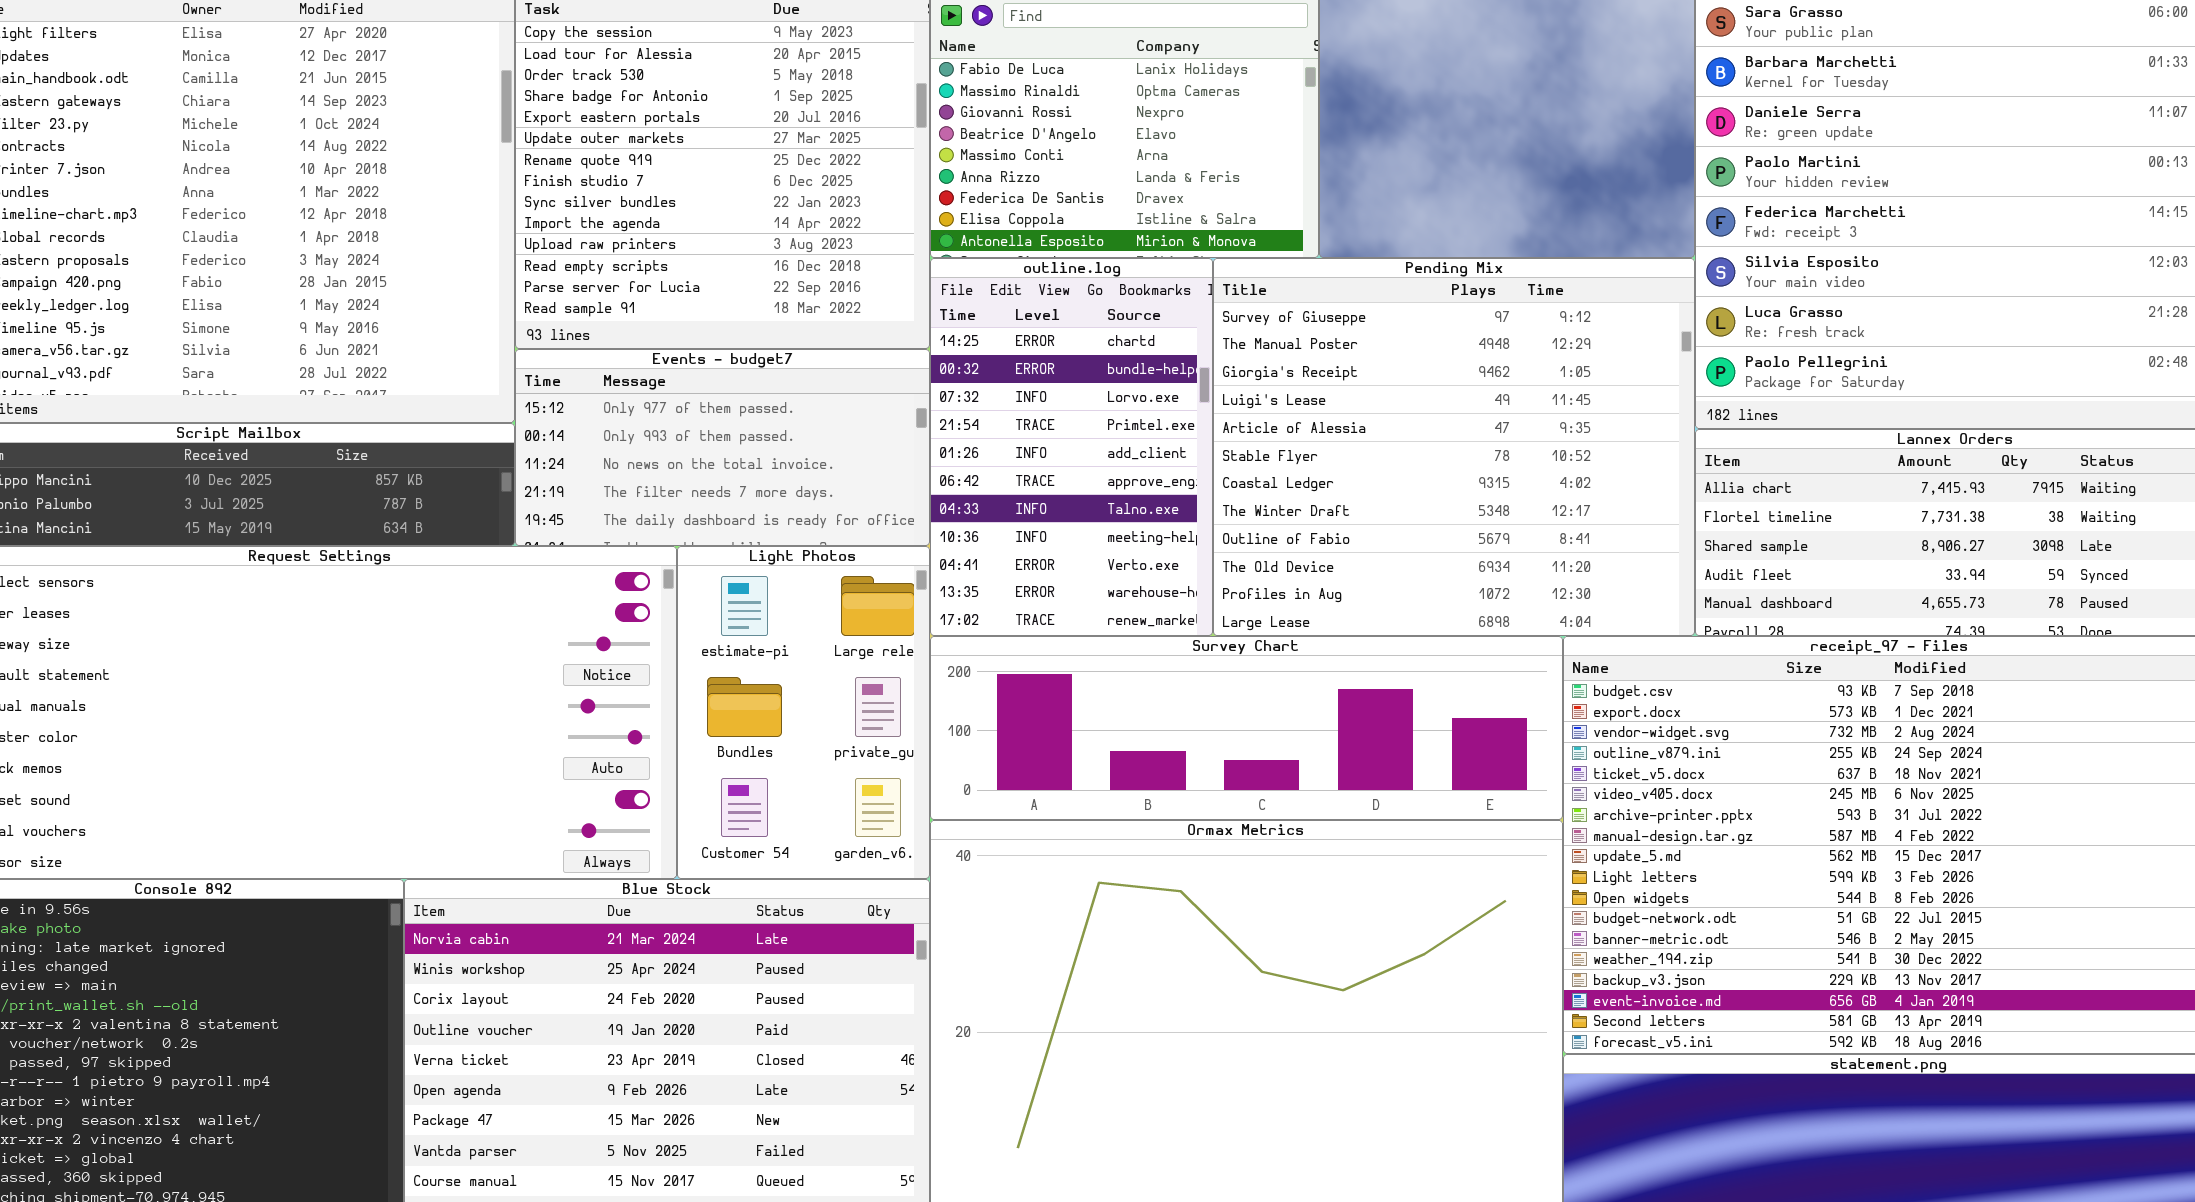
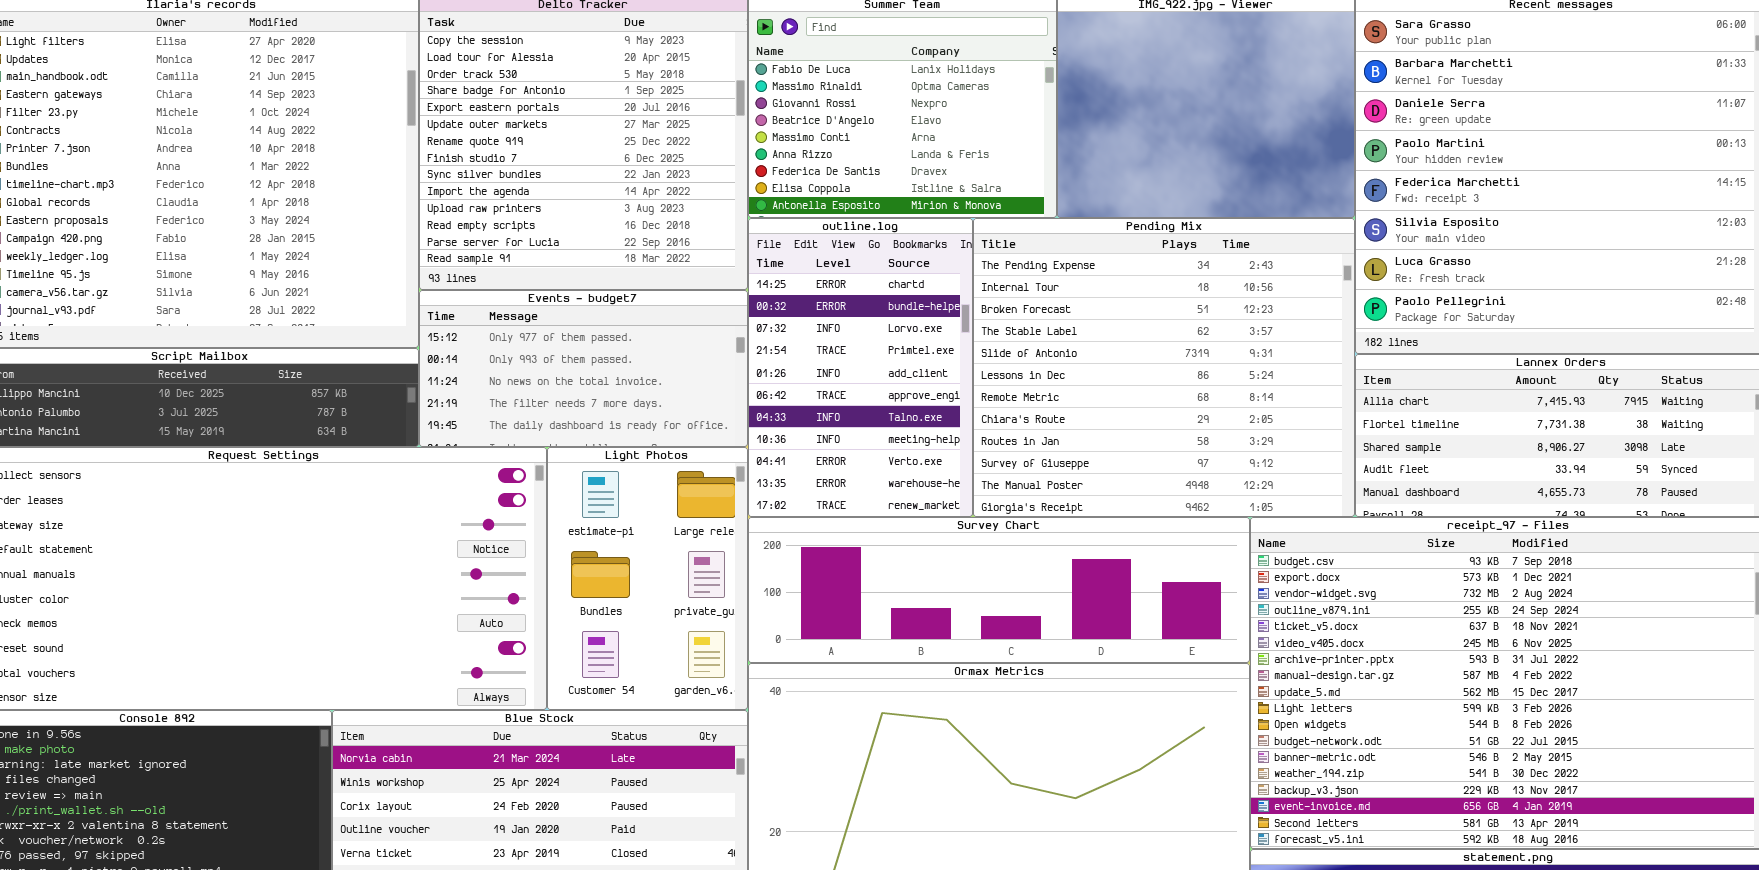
Pending Mix: [1213,258,1695,636] -> [973,218,1355,517], scrolled up 9 rows

